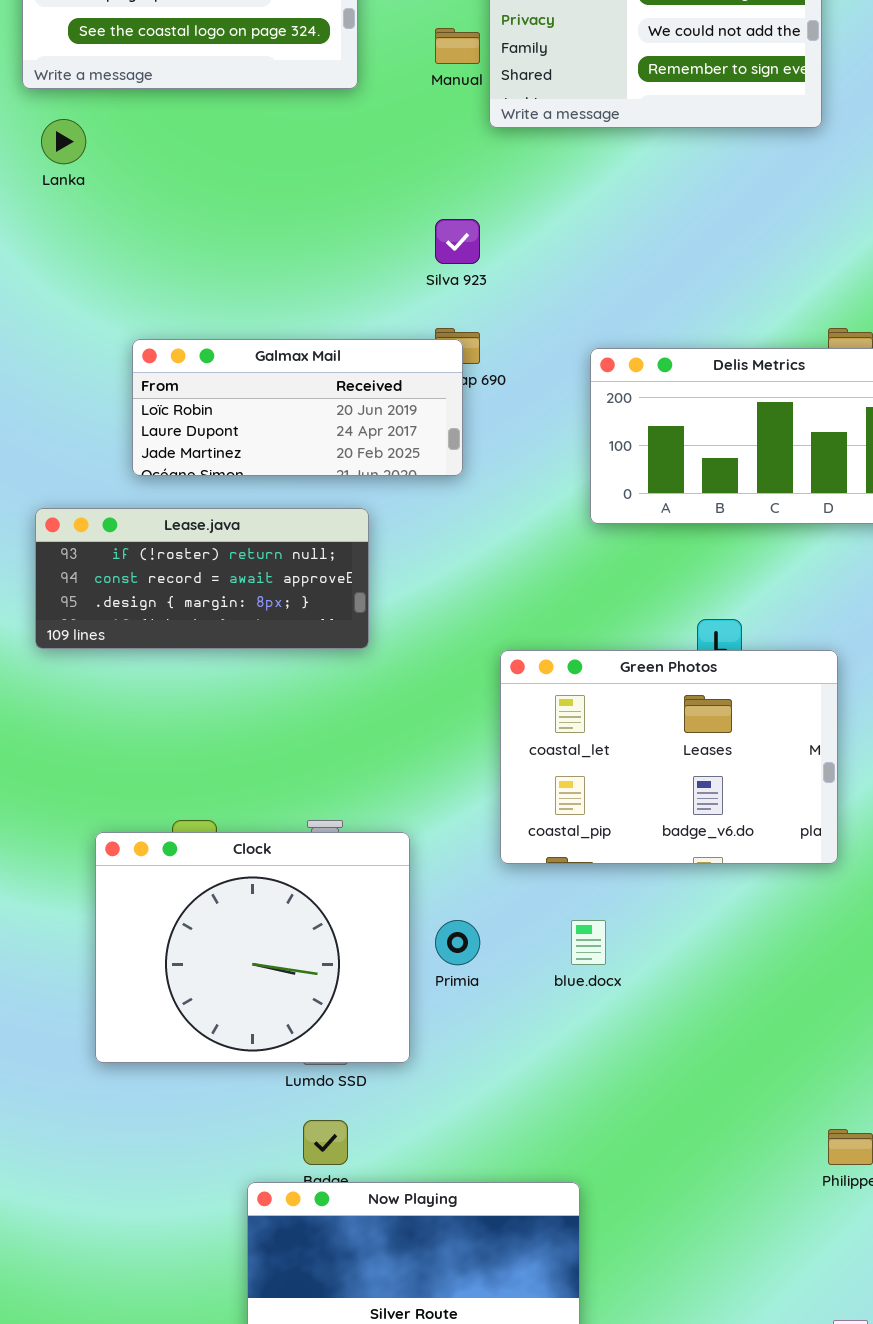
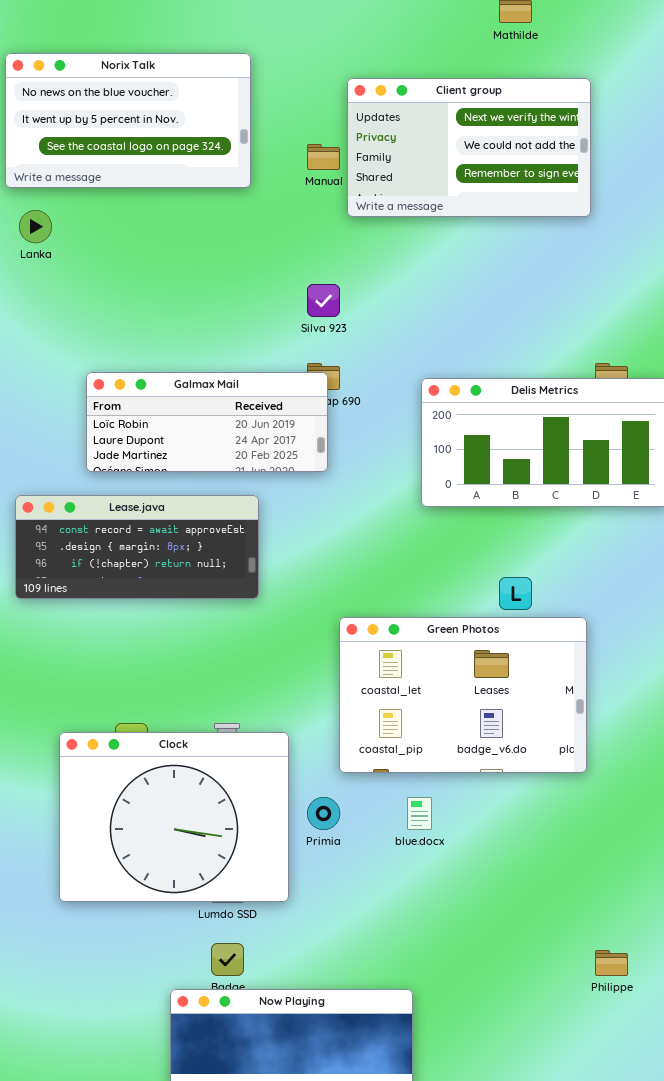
Lease.java: [35,508,369,649] -> [15,495,259,599], scrolled down 1 row
Green Photos: [500,650,838,864] -> [339,617,587,773], moved

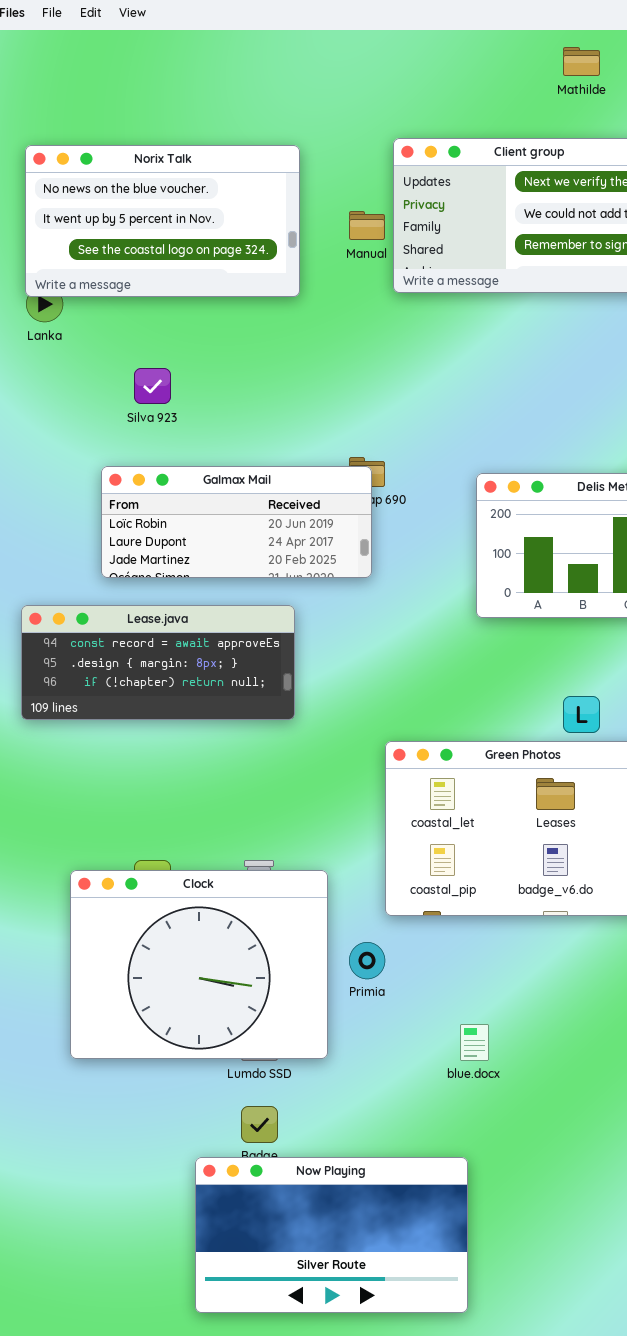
Norix Talk: [5,53,251,188] -> [25,145,300,297], moved
Silva 923: [307,284,340,317] -> [134,368,171,404], moved
blue.docx: [407,797,432,830] -> [460,1024,489,1061], moved

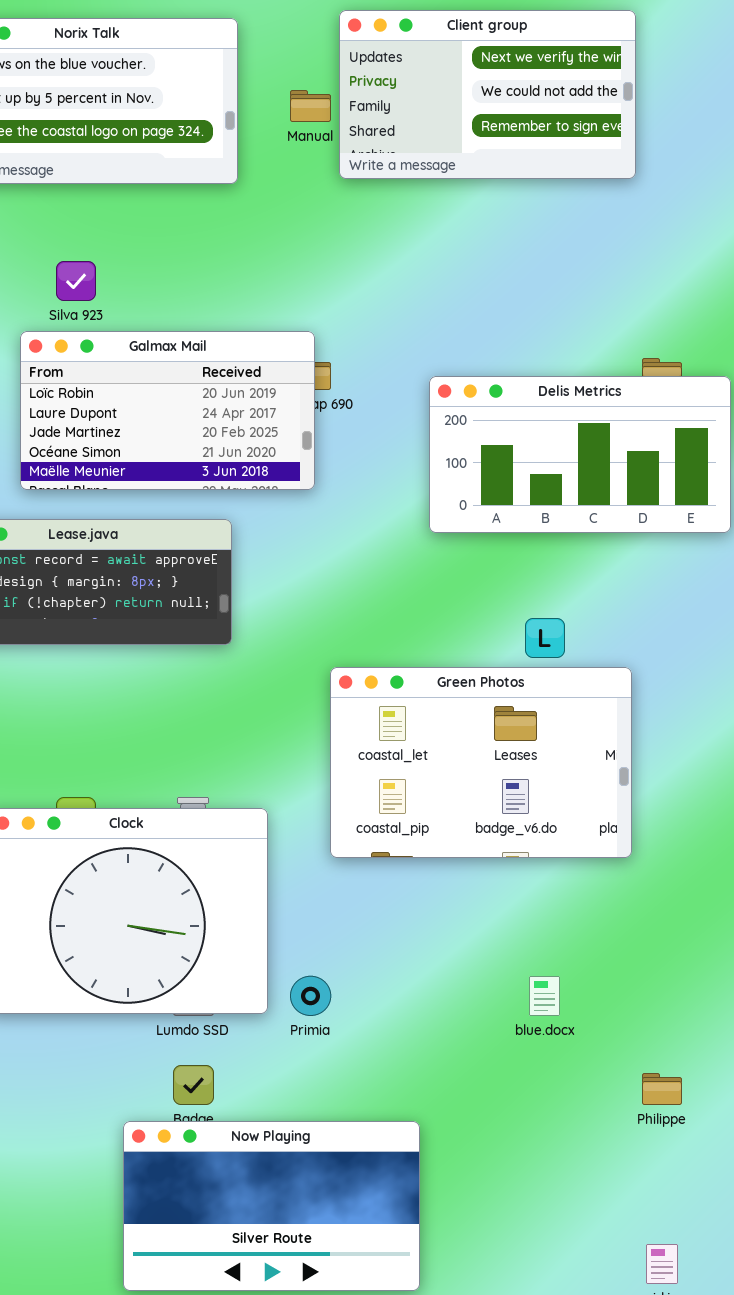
Galmax Mail: [101,466,372,578] -> [20,331,315,490], resized
Primia: [349,942,385,979] -> [290,976,331,1016], moved
blue.docx: [460,1024,489,1061] -> [529,976,560,1016], moved

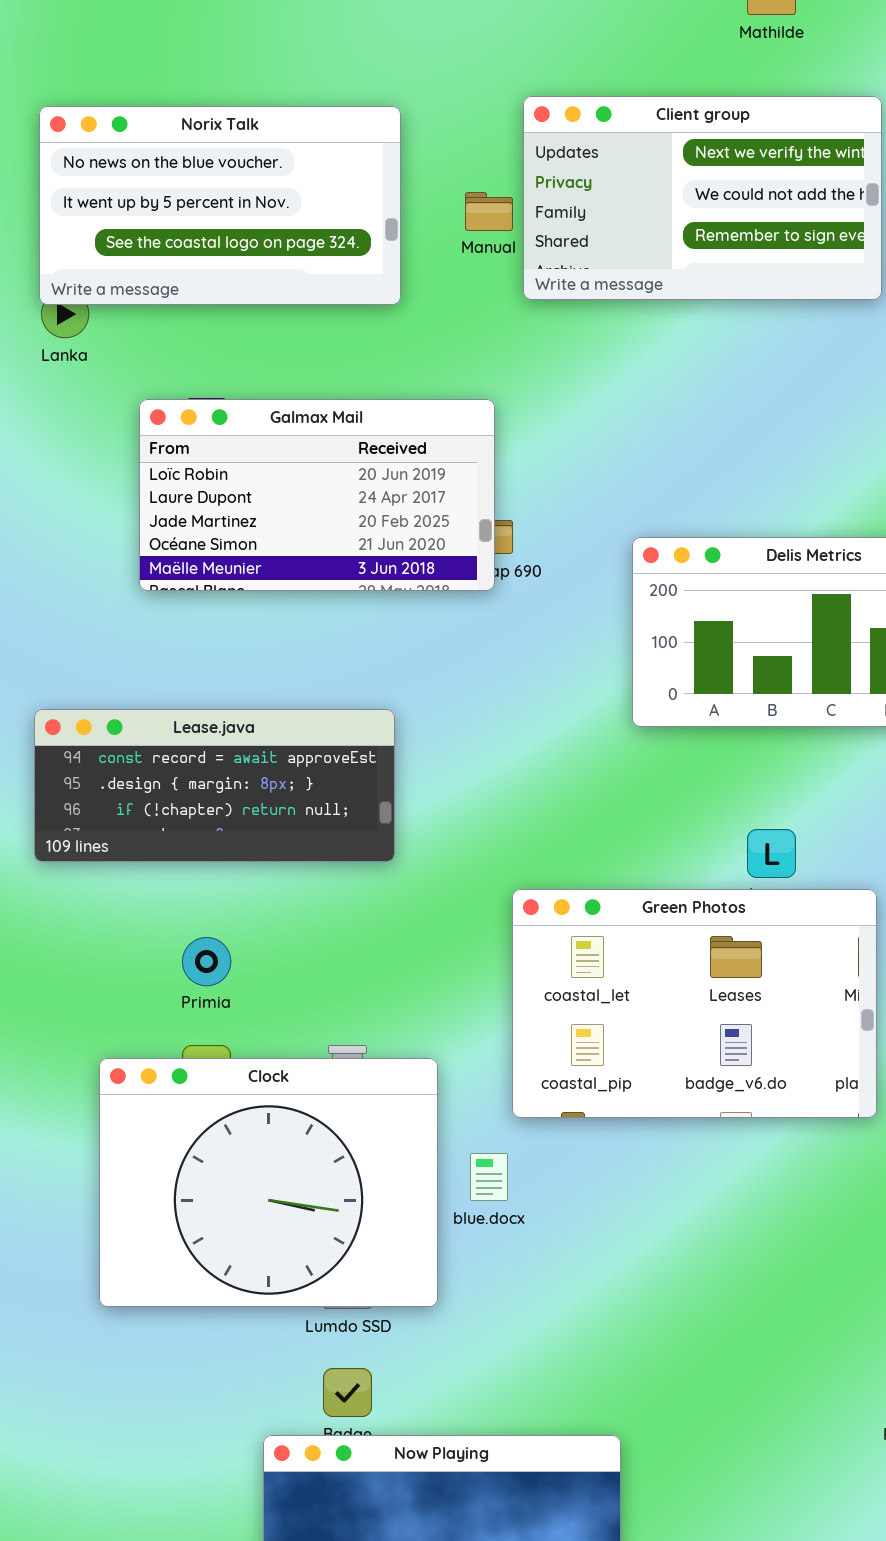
Galmax Mail: [20,331,315,490] -> [139,399,495,591], moved
Primia: [290,976,331,1016] -> [182,937,231,986], moved
blue.docx: [529,976,560,1016] -> [470,1153,508,1201], moved

